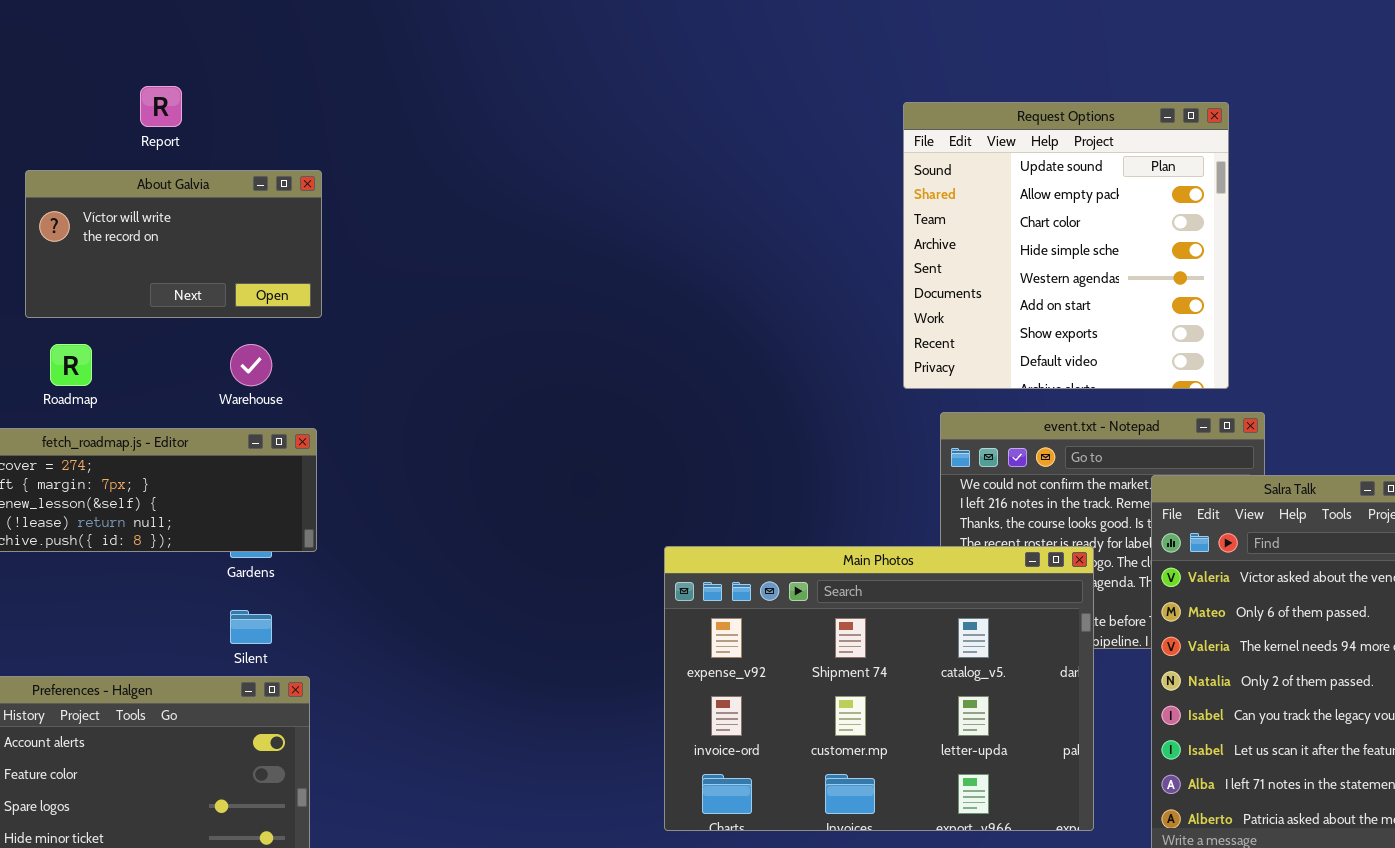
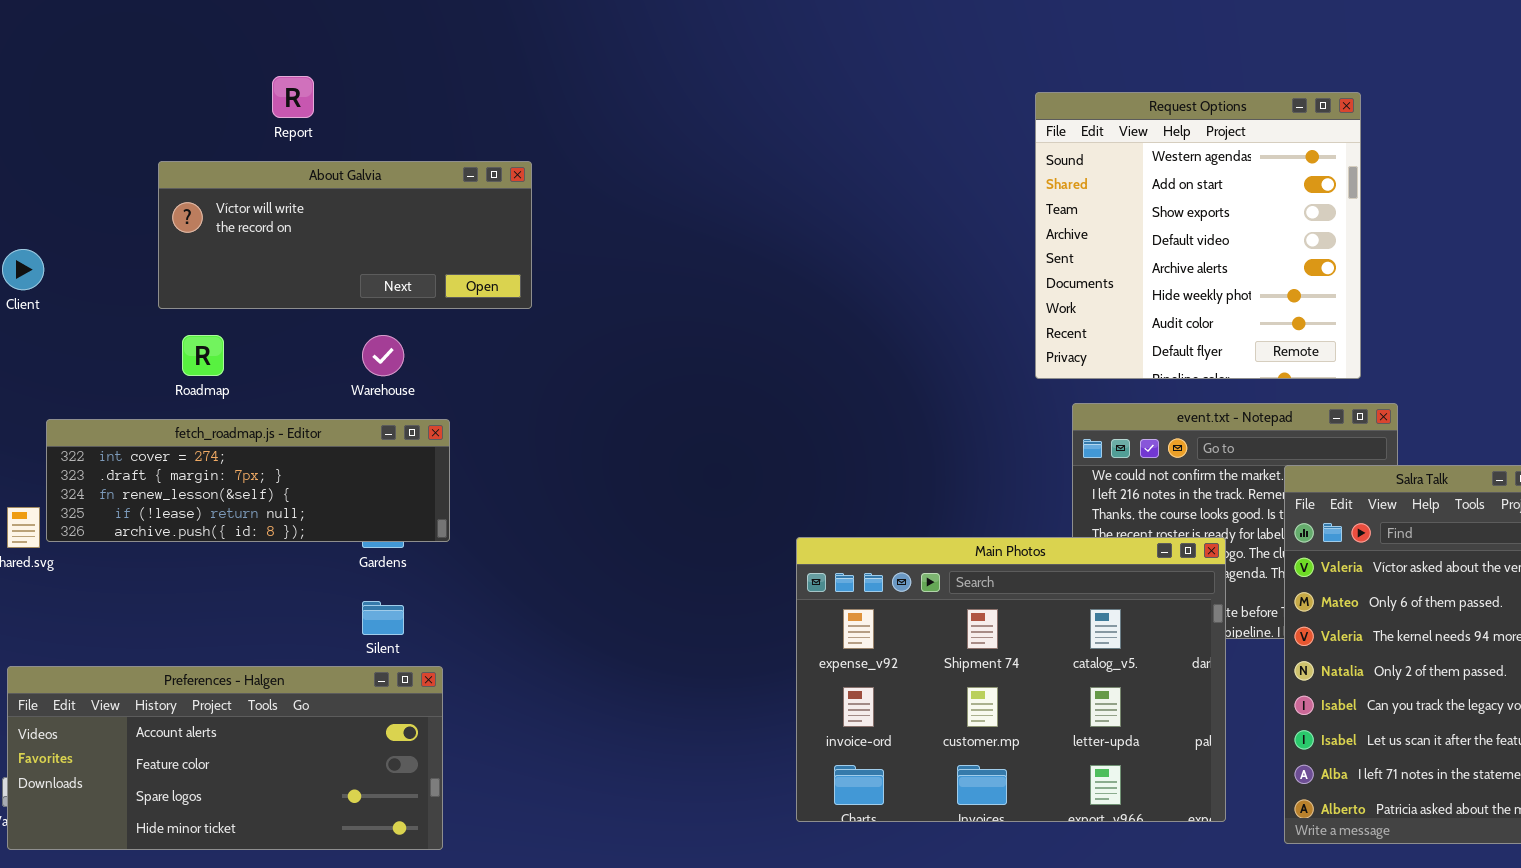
Request Options: [903,102,1229,389] -> [1035,92,1361,379], scrolled down 4 rows
About Galvia: [25,170,322,318] -> [158,161,532,309], resized

